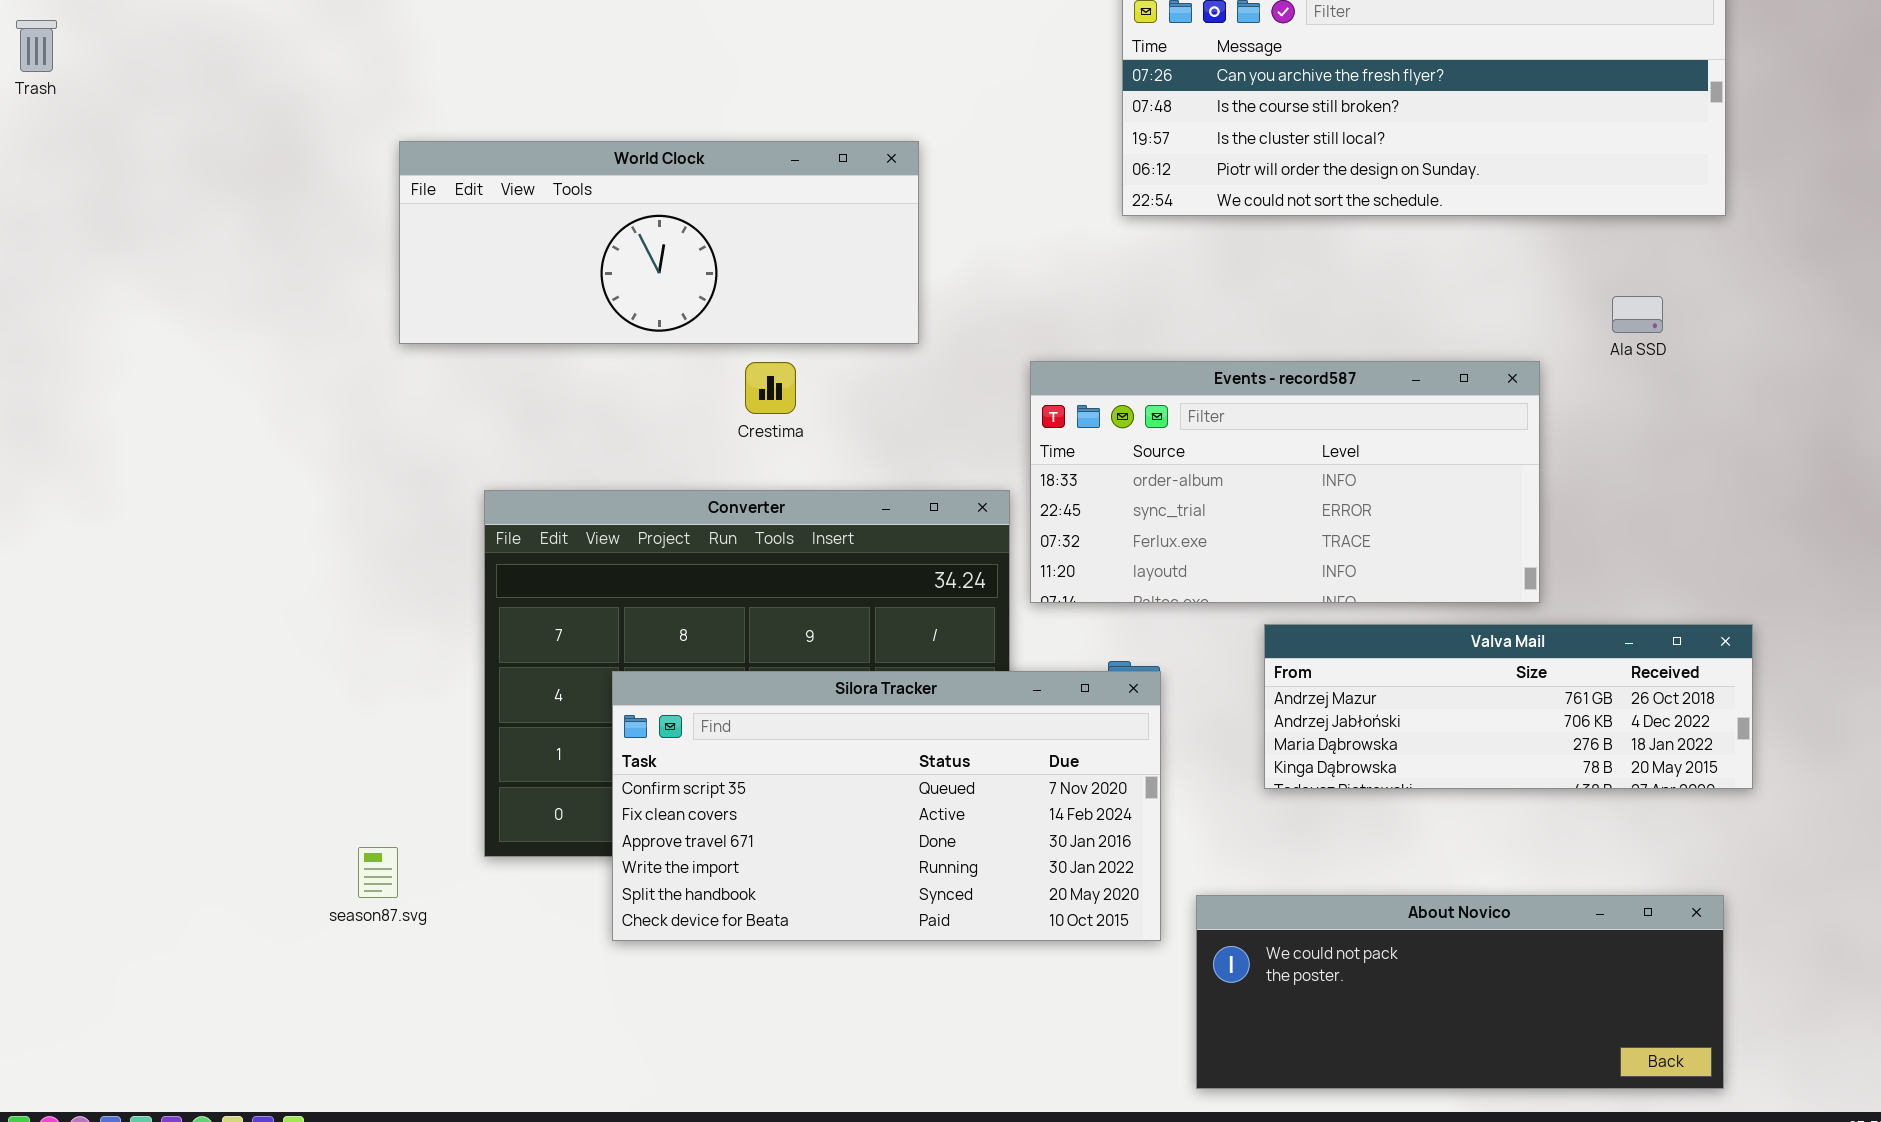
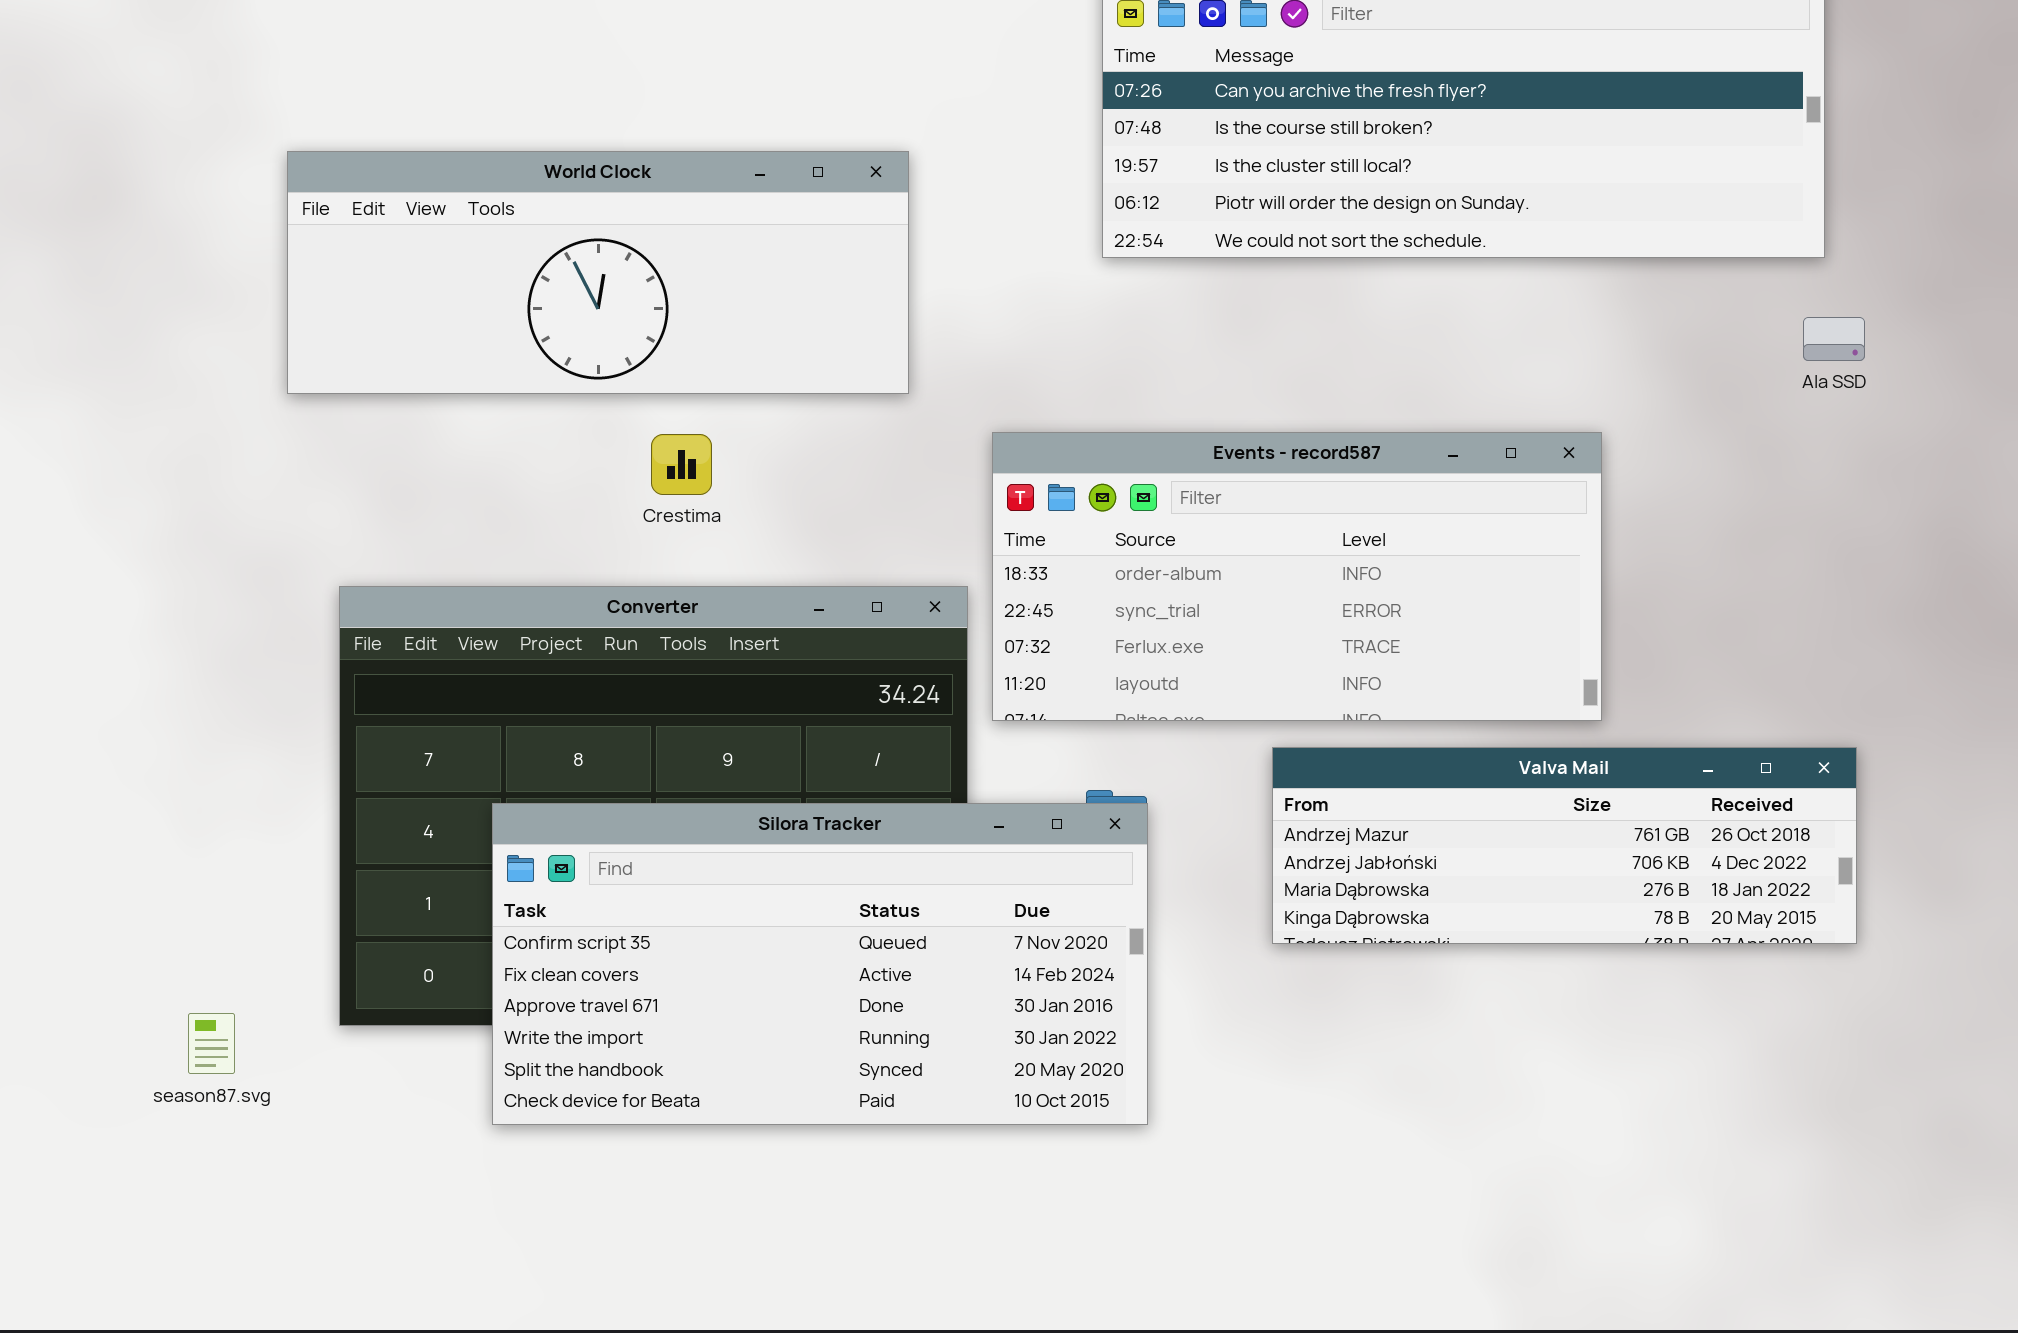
World Clock: [399,141,919,344] -> [287,151,909,394], moved
Ala SSD: [1612,296,1663,333] -> [1803,317,1865,361], moved
About Novico: [1196,895,1724,1089] -> none, closed

